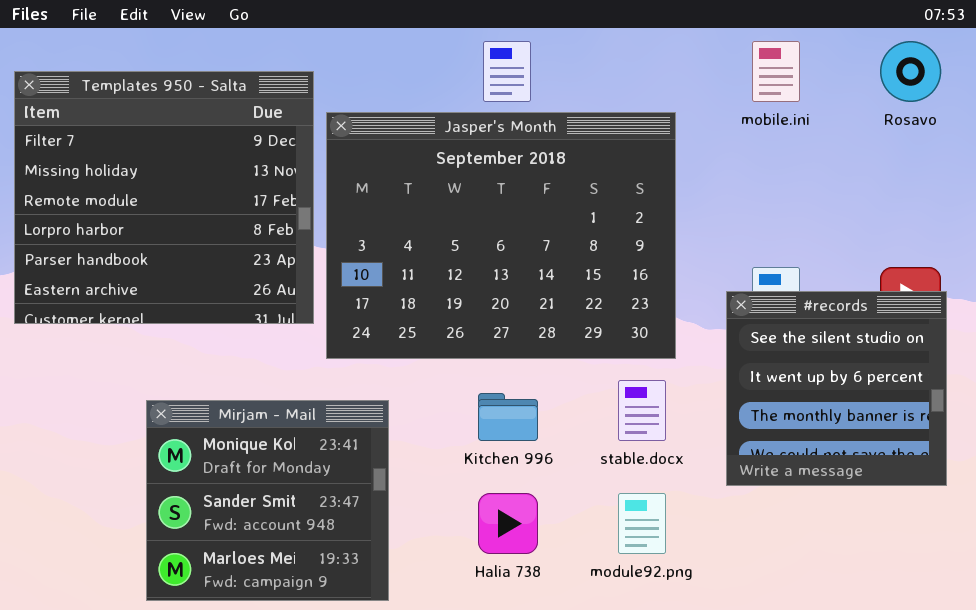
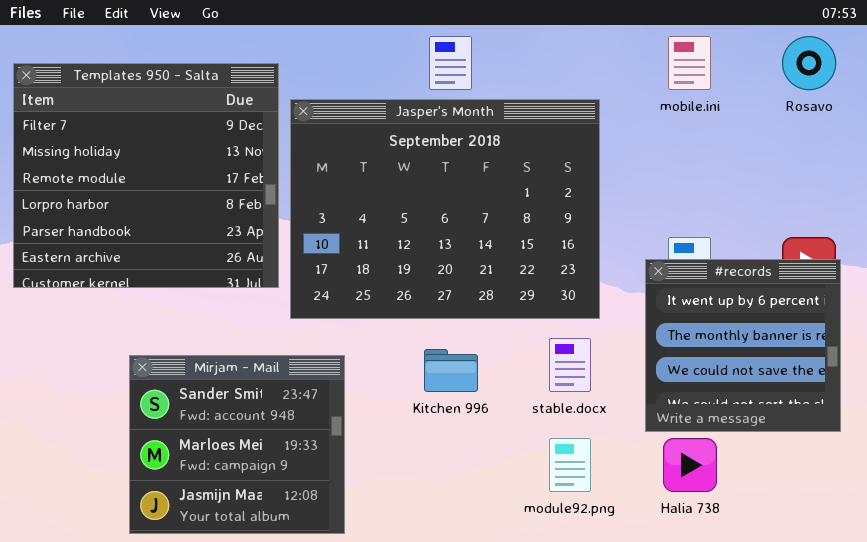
#records: [726,291,947,486] -> [645,259,841,432], scrolled down 1 row
Mirjam - Mail: [146,400,389,601] -> [129,355,345,534], scrolled down 1 row
Halia 738: [478,493,538,554] -> [663,438,717,492], moved

